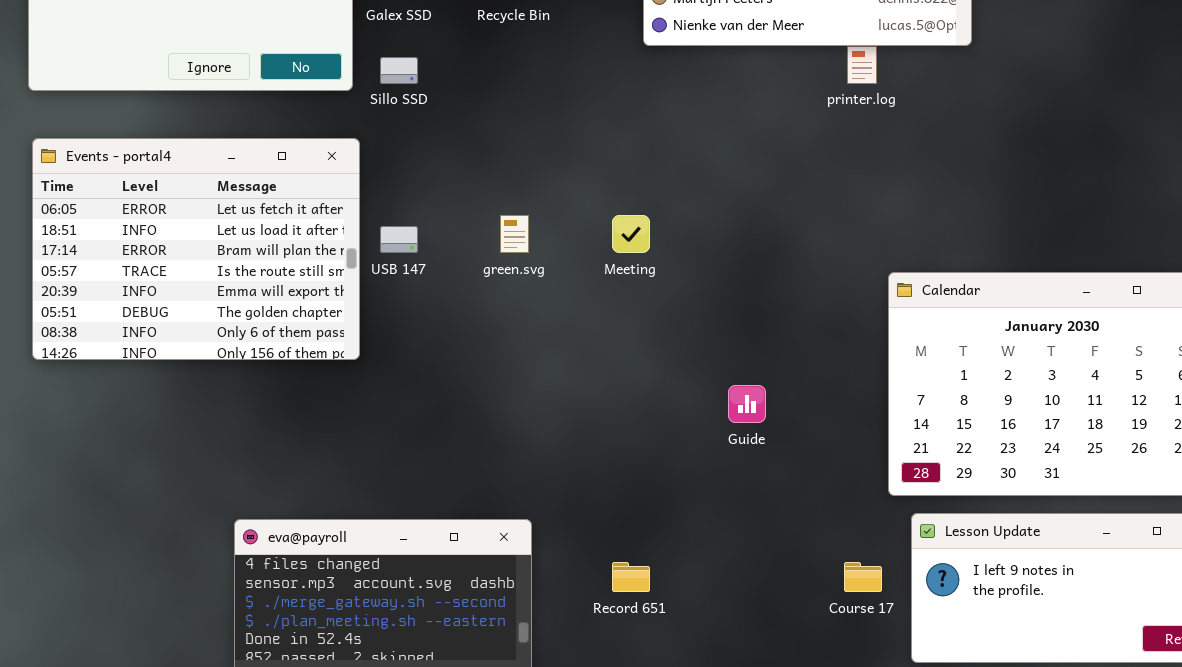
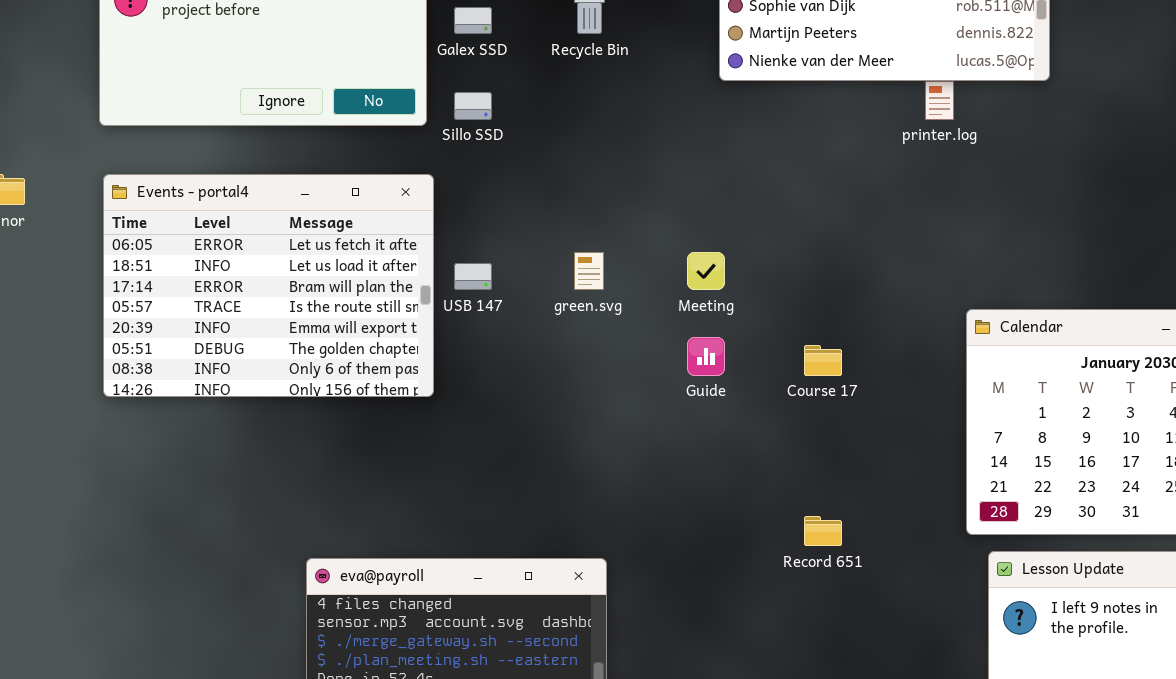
Guide: [728,385,766,423] -> [687,337,725,376], moved
Record 651: [612,562,650,592] -> [804,516,842,546], moved
Course 17: [844,562,882,592] -> [804,345,842,376], moved

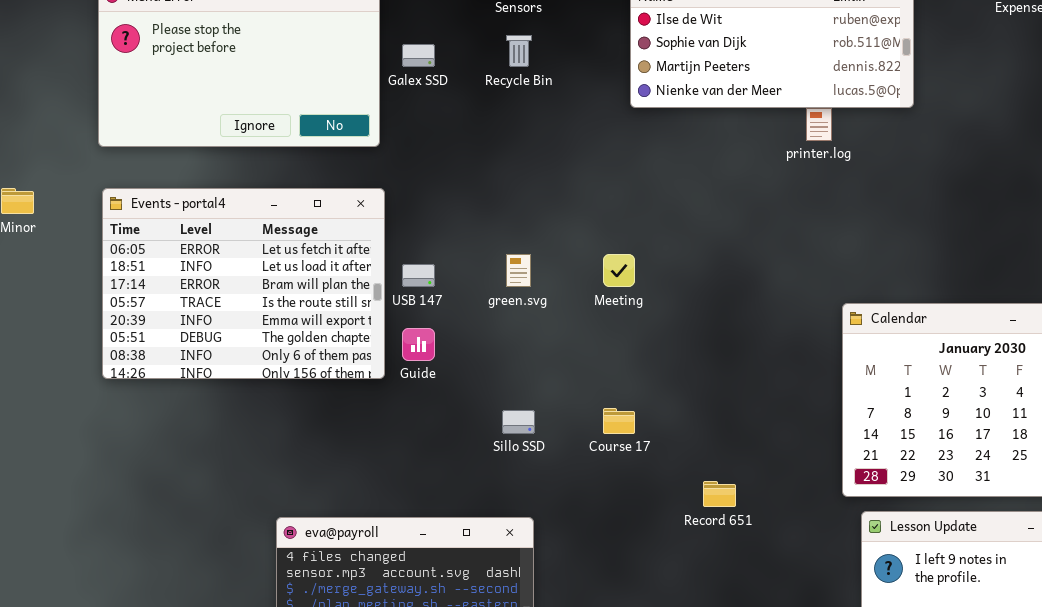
Sillo SSD: [454,92,492,120] -> [502,410,535,434], moved
Guide: [687,337,725,376] -> [402,328,435,361], moved
Course 17: [804,345,842,376] -> [603,408,635,434], moved

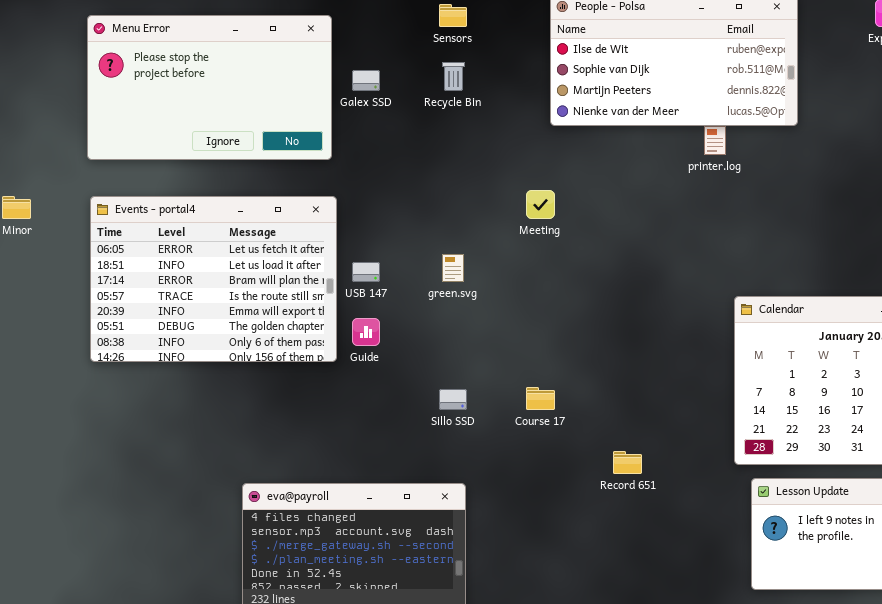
Meeting: [603,254,635,287] -> [526,190,555,219], moved

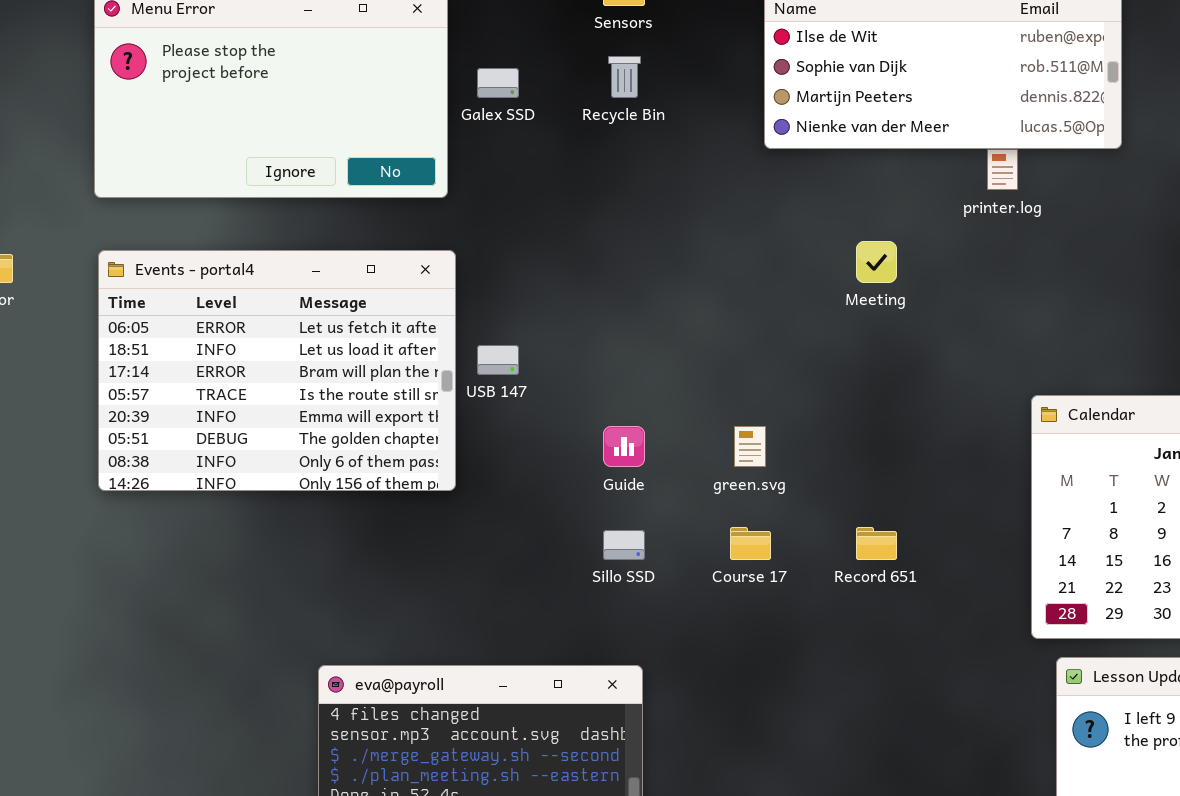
Meeting: [526,190,555,219] -> [856,241,897,283], moved
green.svg: [442,254,464,282] -> [734,426,766,467], moved
Guide: [352,318,380,346] -> [603,426,645,467], moved
Record 651: [613,451,642,474] -> [856,527,897,560], moved

